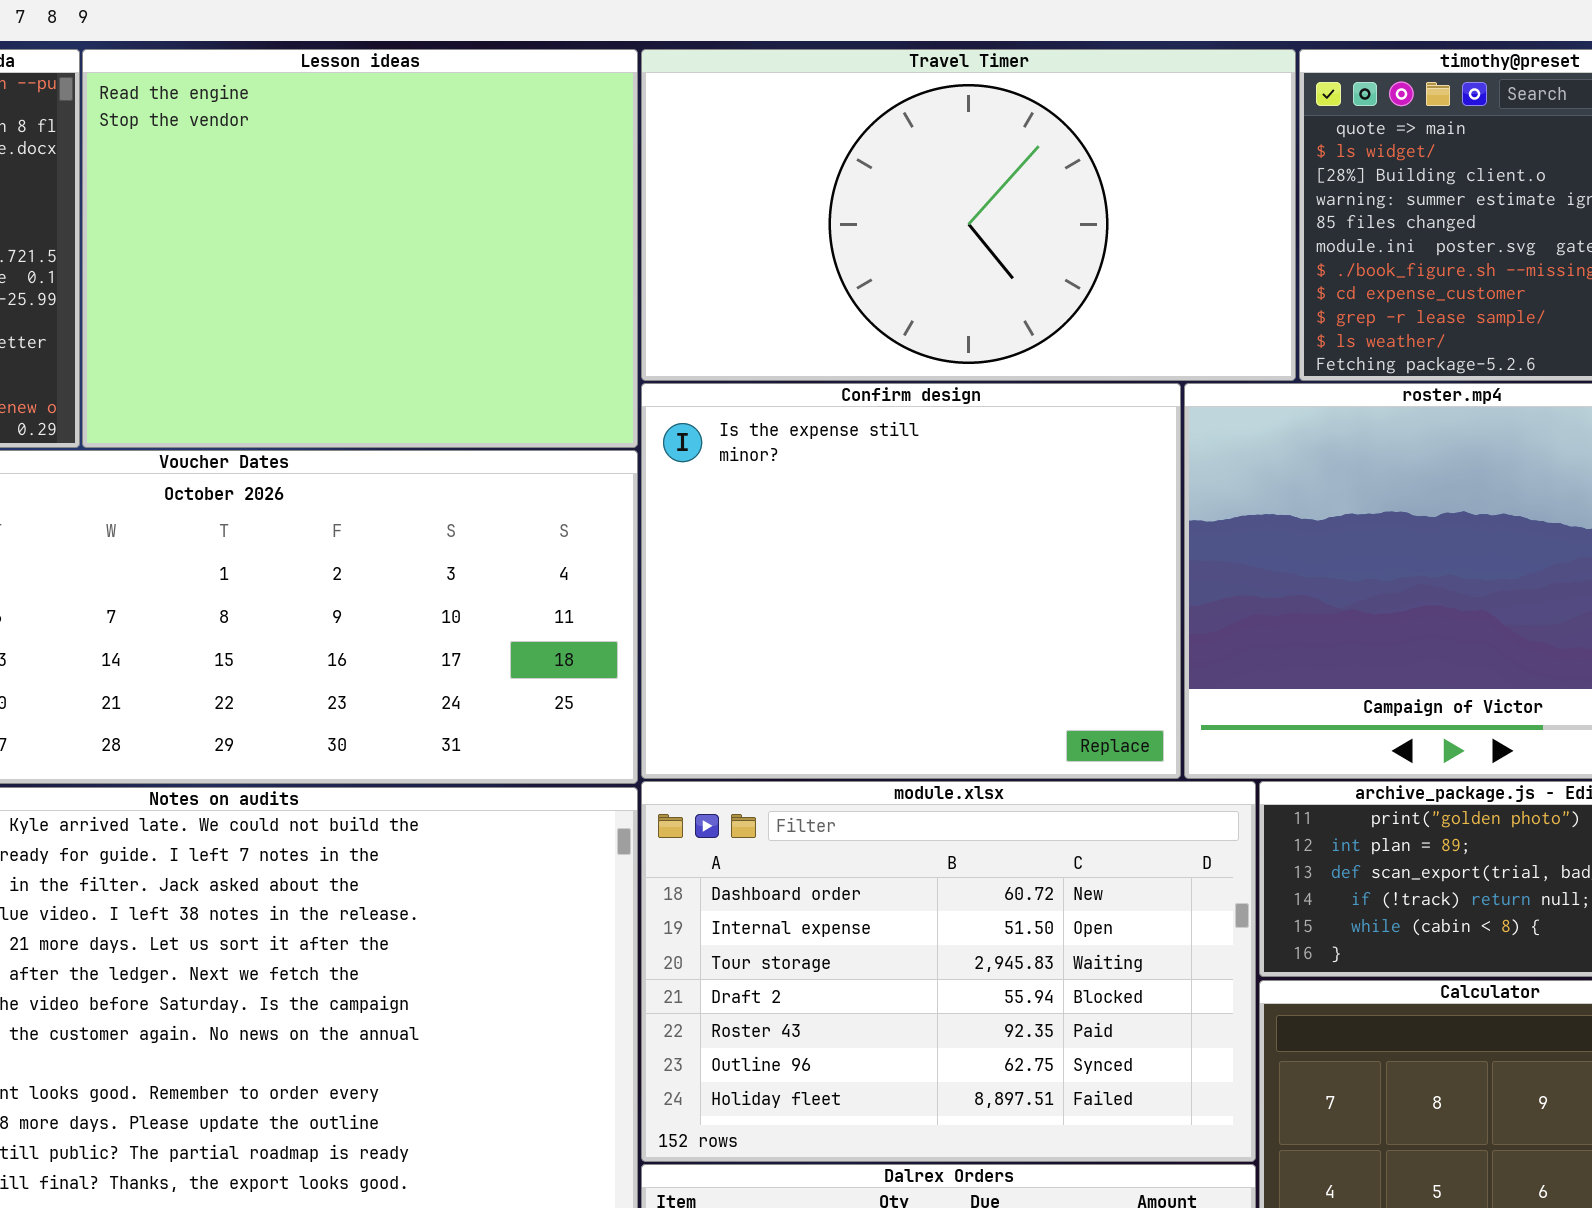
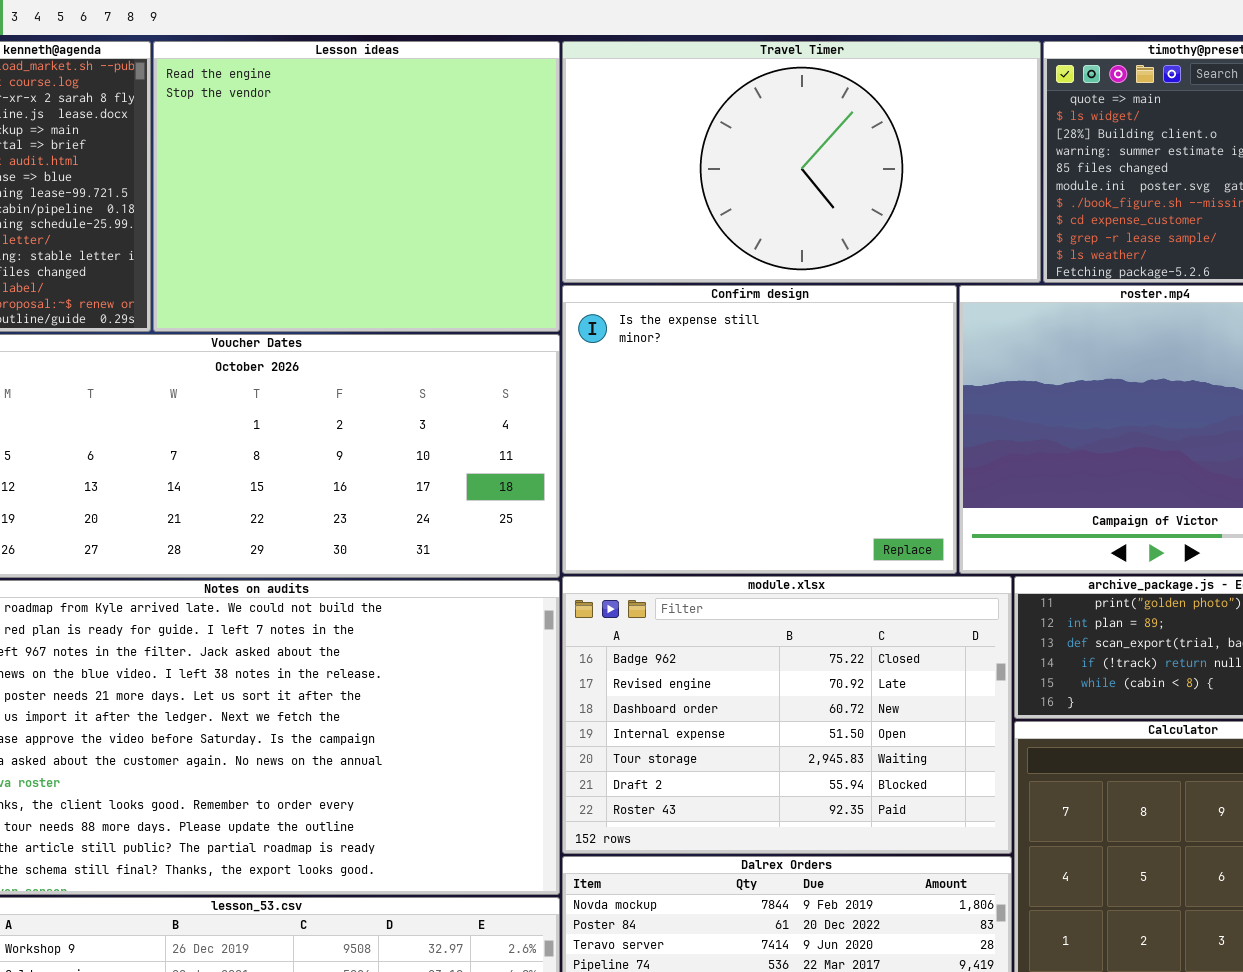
module.xlsx: [641,781,1256,1162] -> [562,576,1012,854], scrolled up 2 rows

